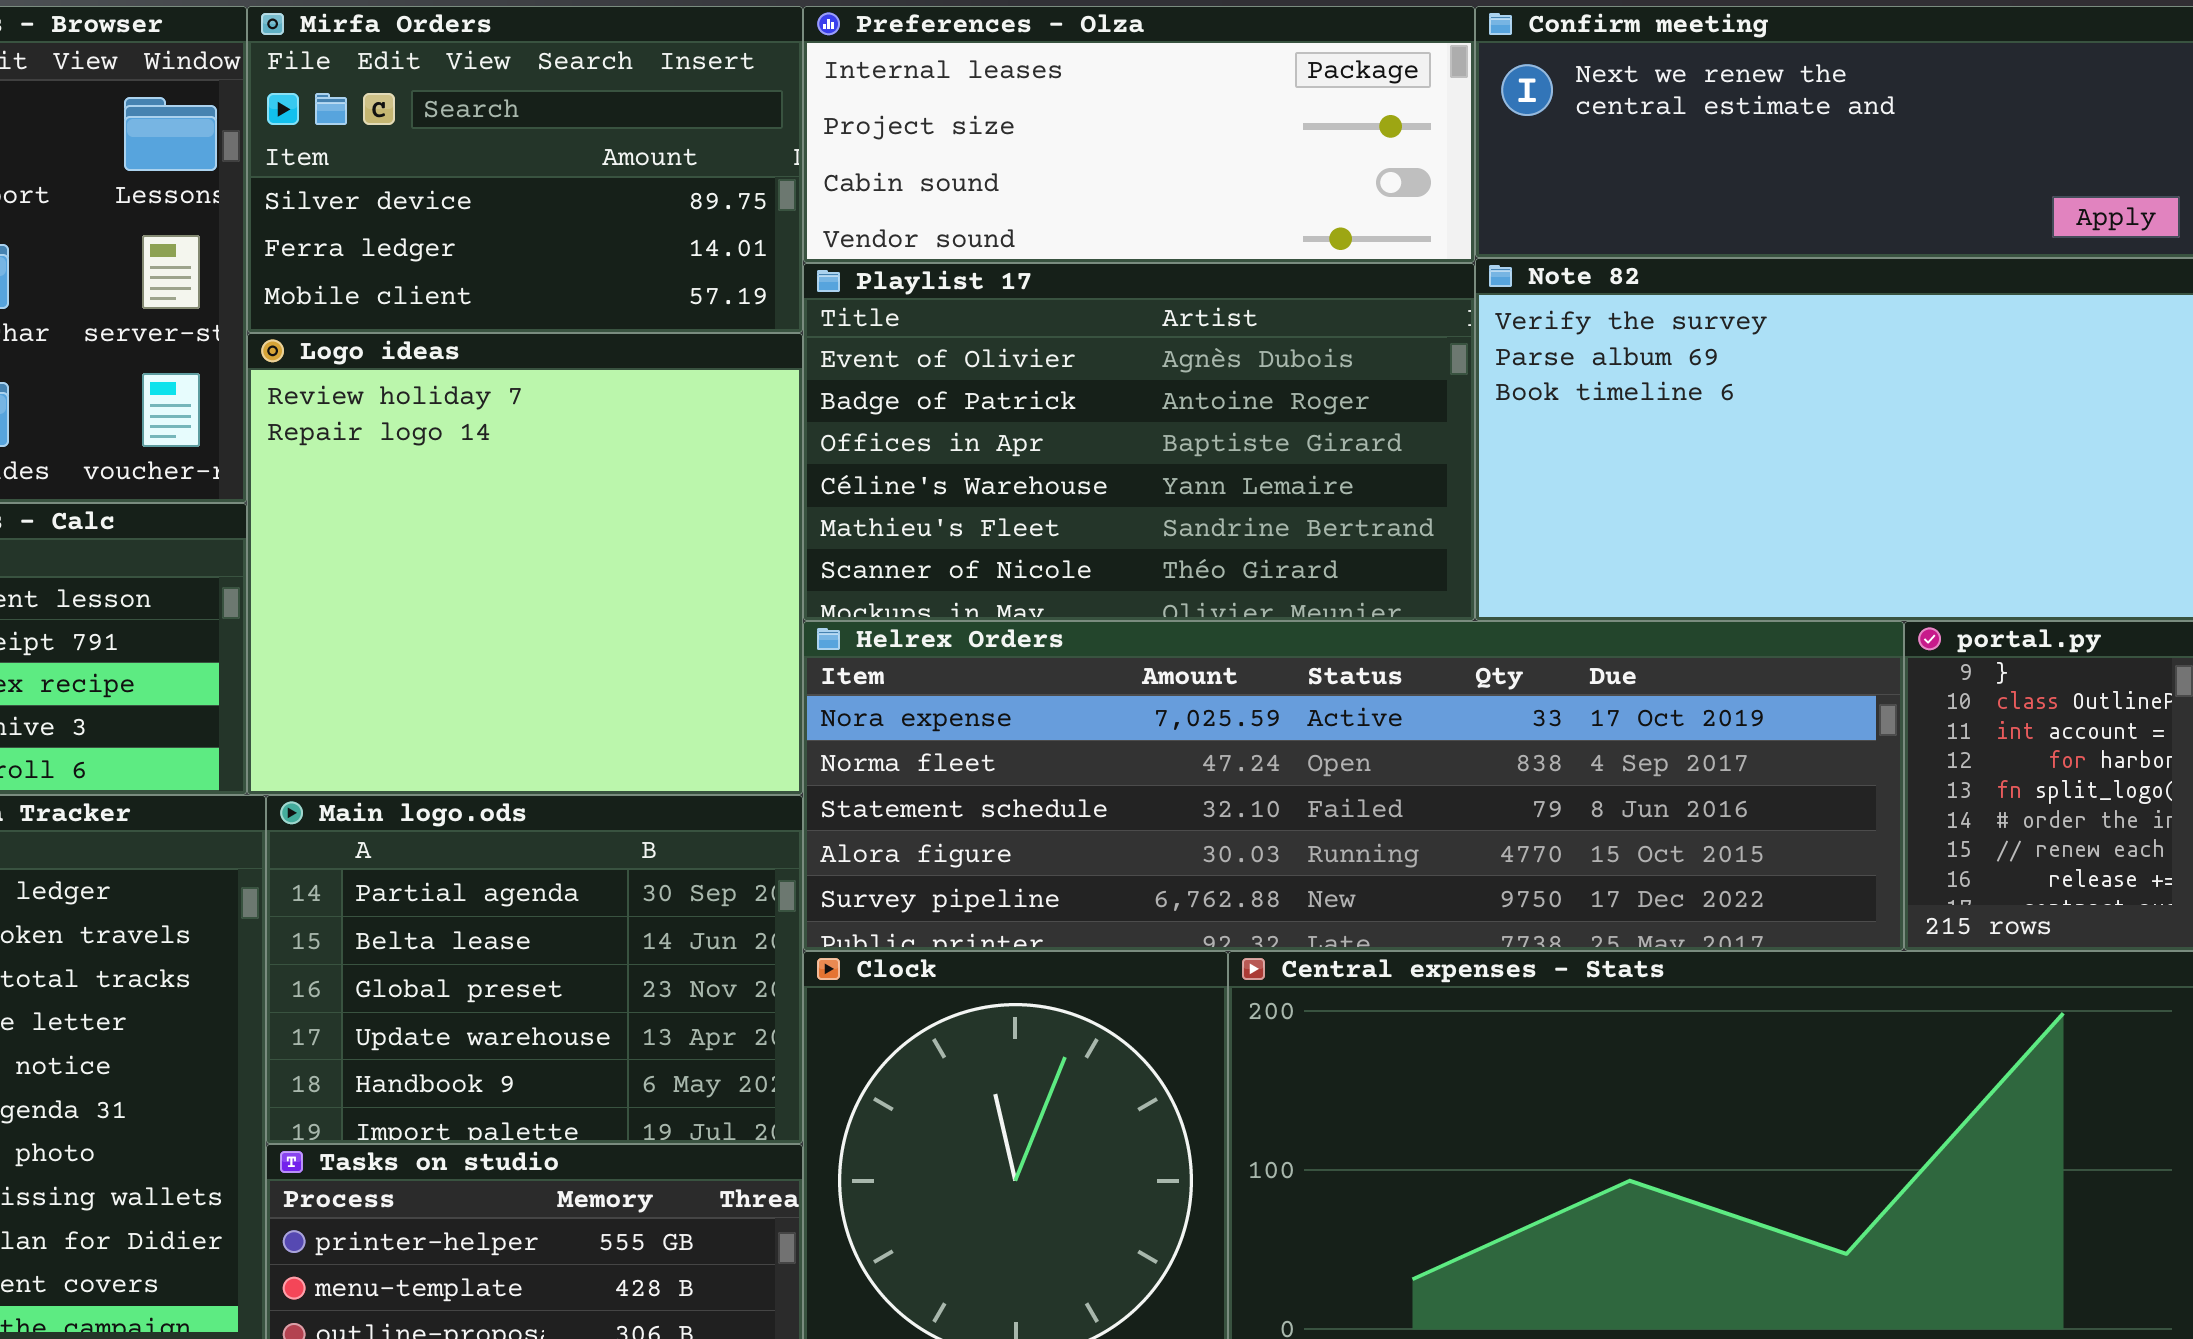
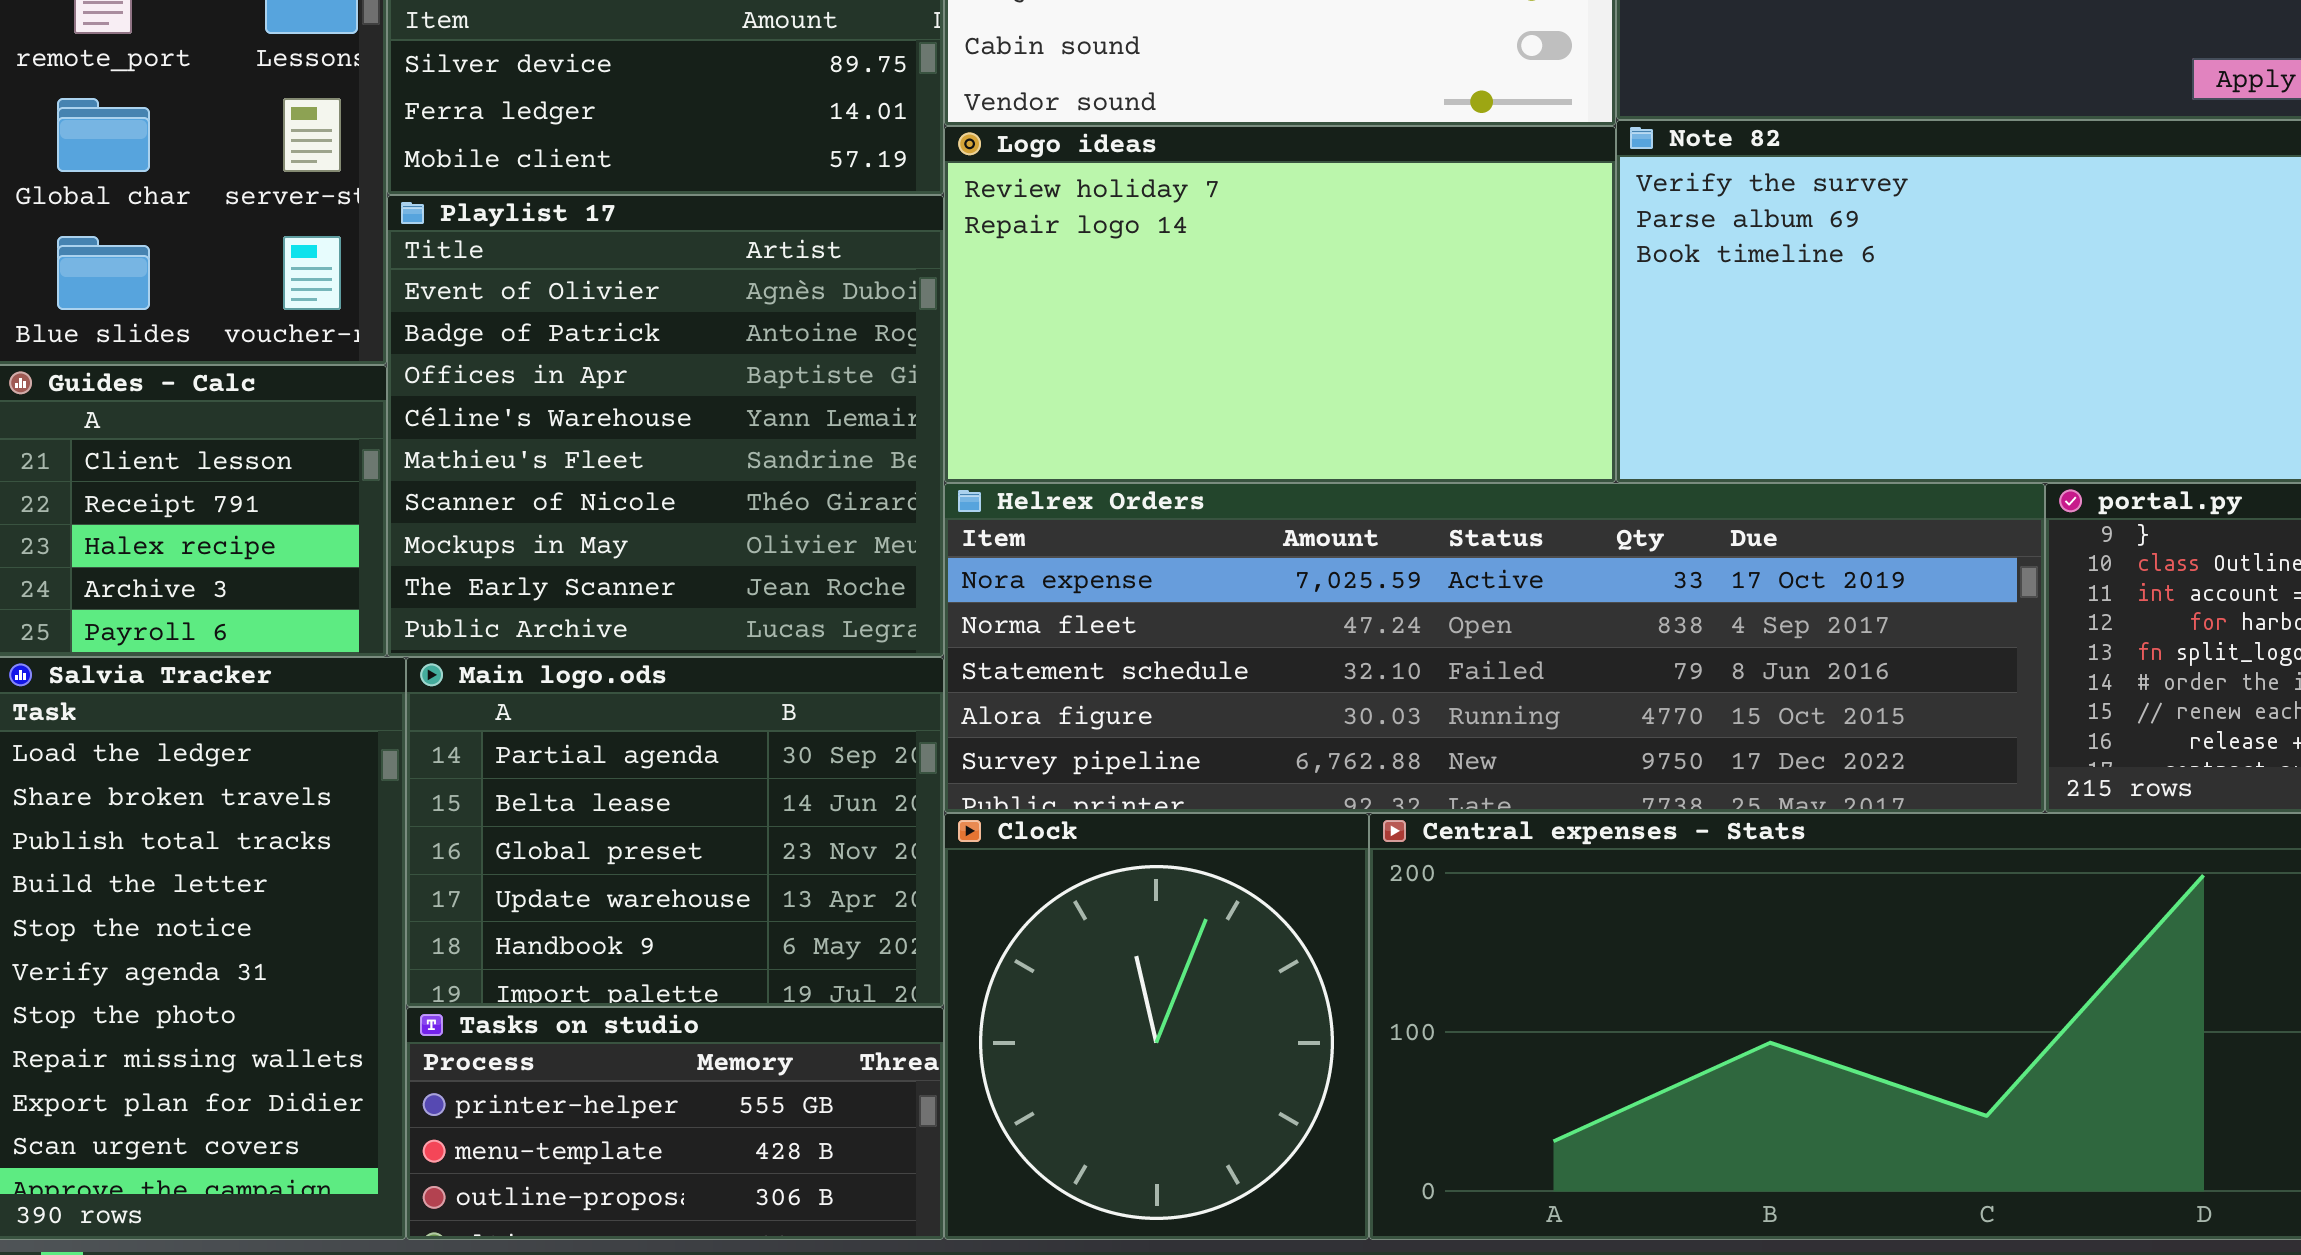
Playlist 17: [803,263,1475,621] -> [387,195,944,657], moved, resized
Logo ideas: [247,333,803,795] -> [944,126,1616,483], moved, resized

